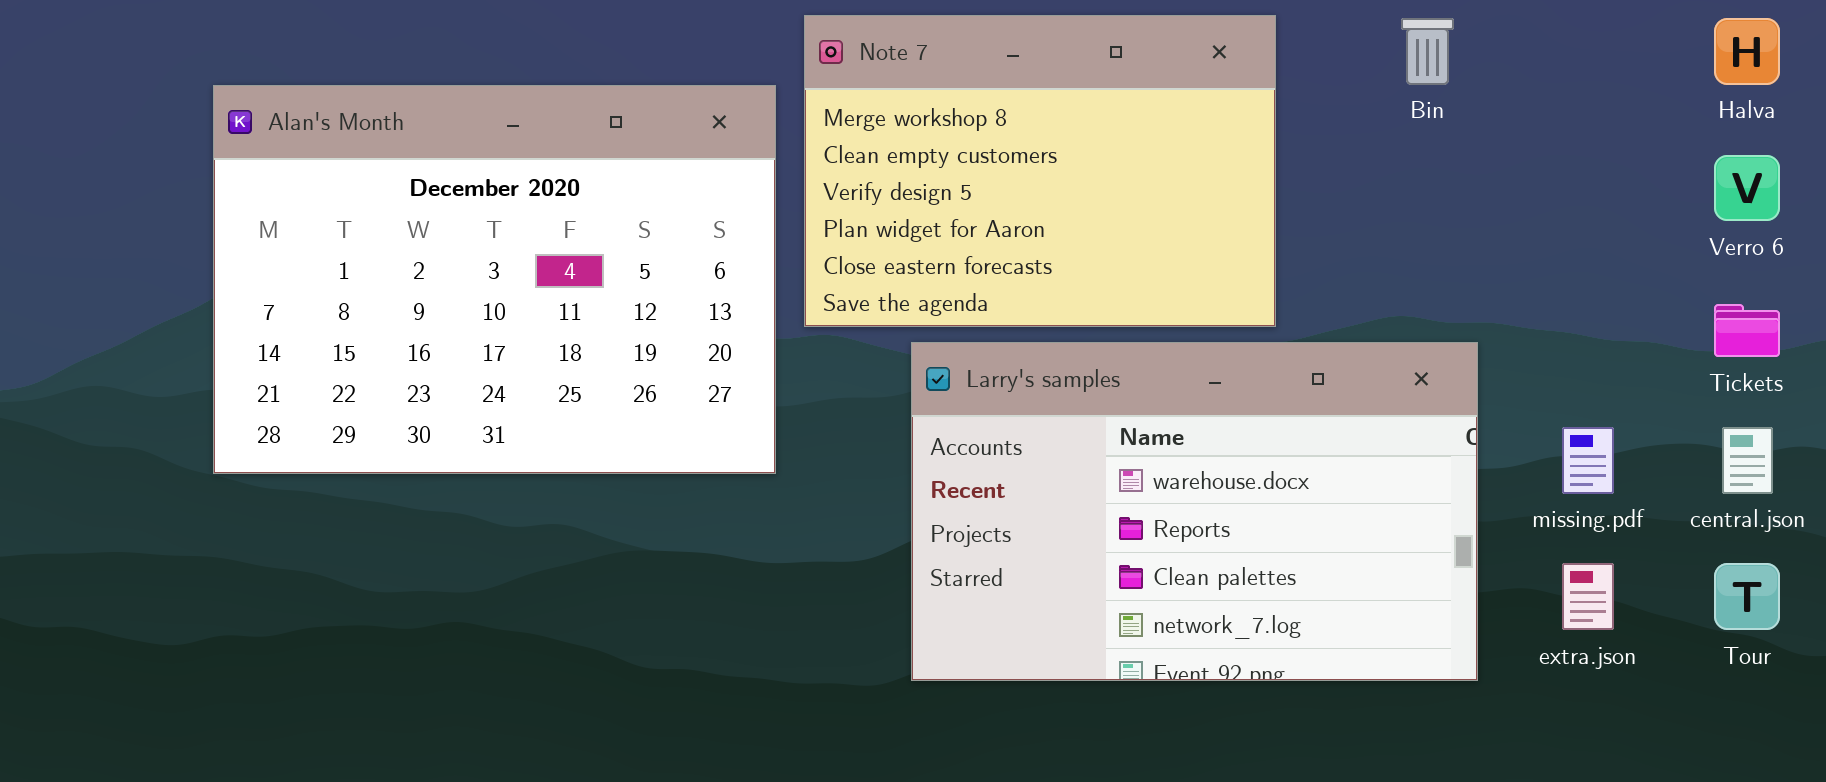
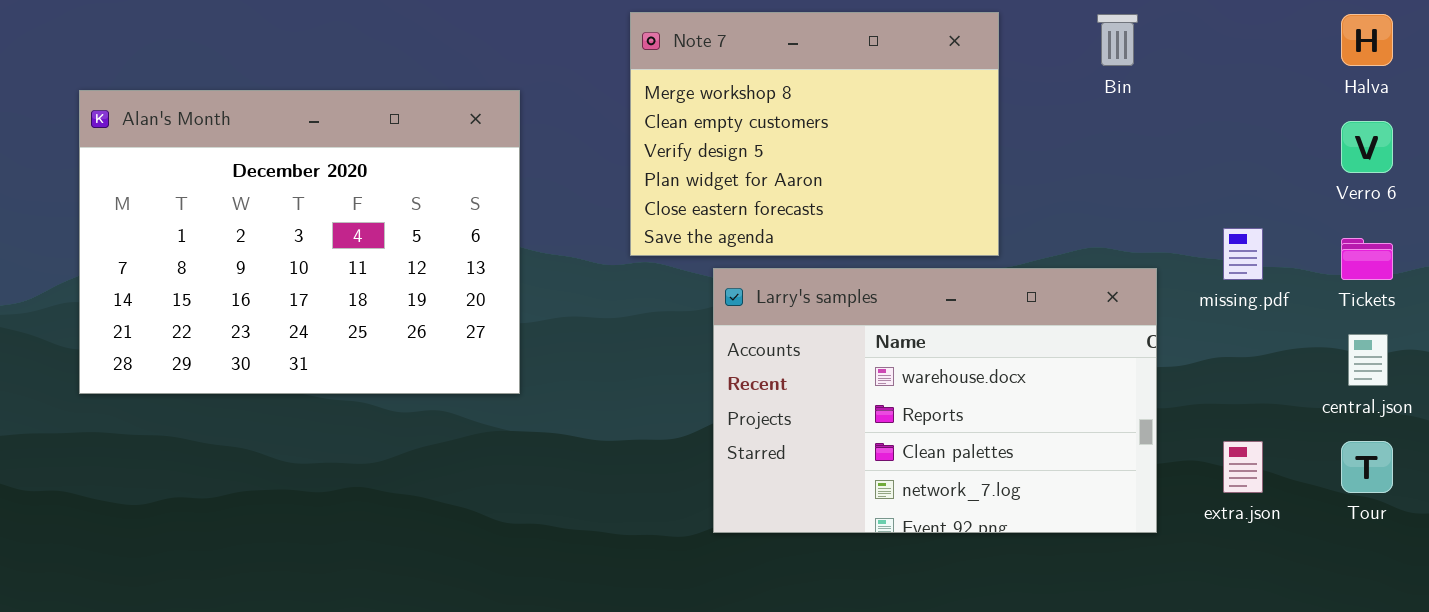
Alan's Month: [213,85,776,474] -> [79,90,520,394], moved
missing.pdf: [1562,427,1614,494] -> [1223,228,1263,280], moved

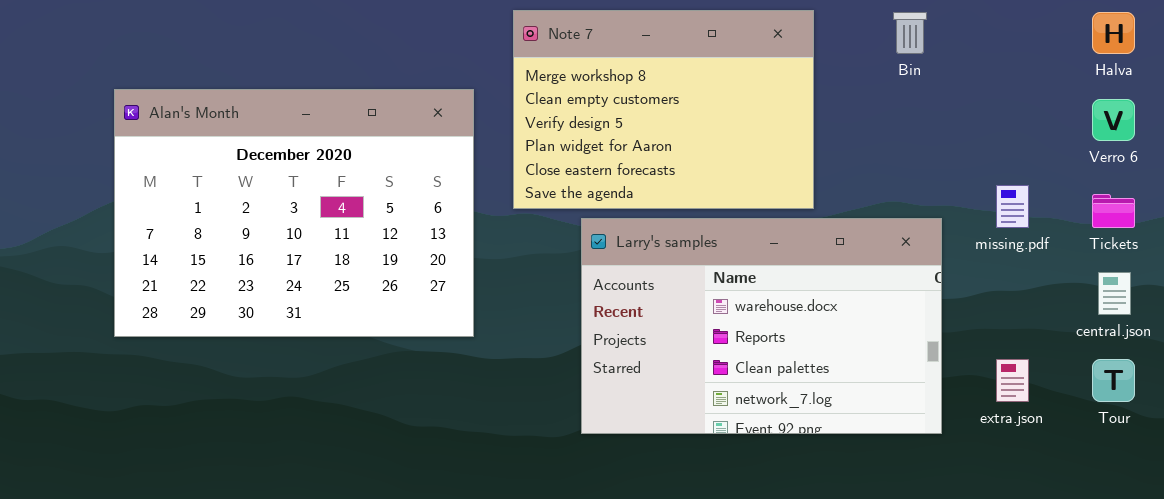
Alan's Month: [79,90,520,394] -> [114,89,474,337], moved

